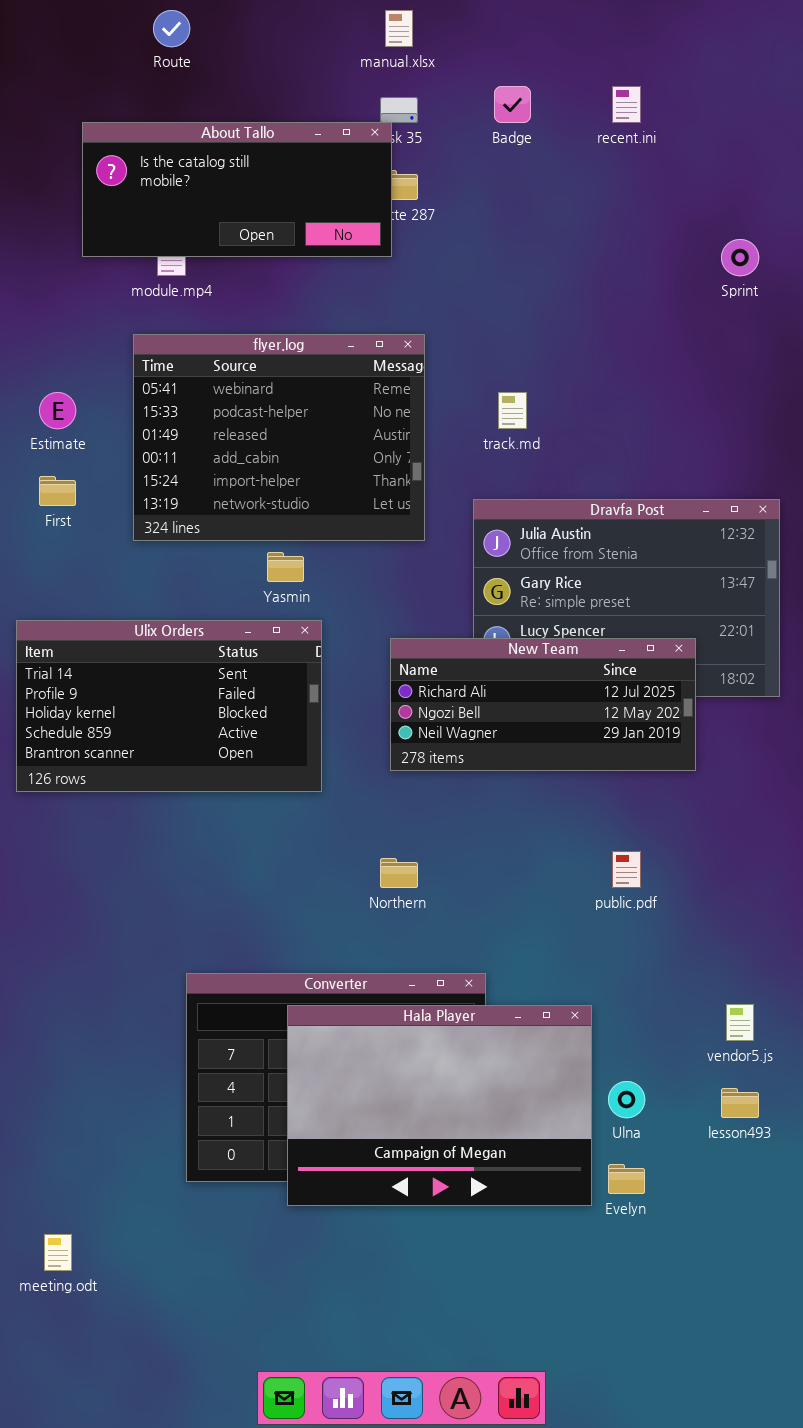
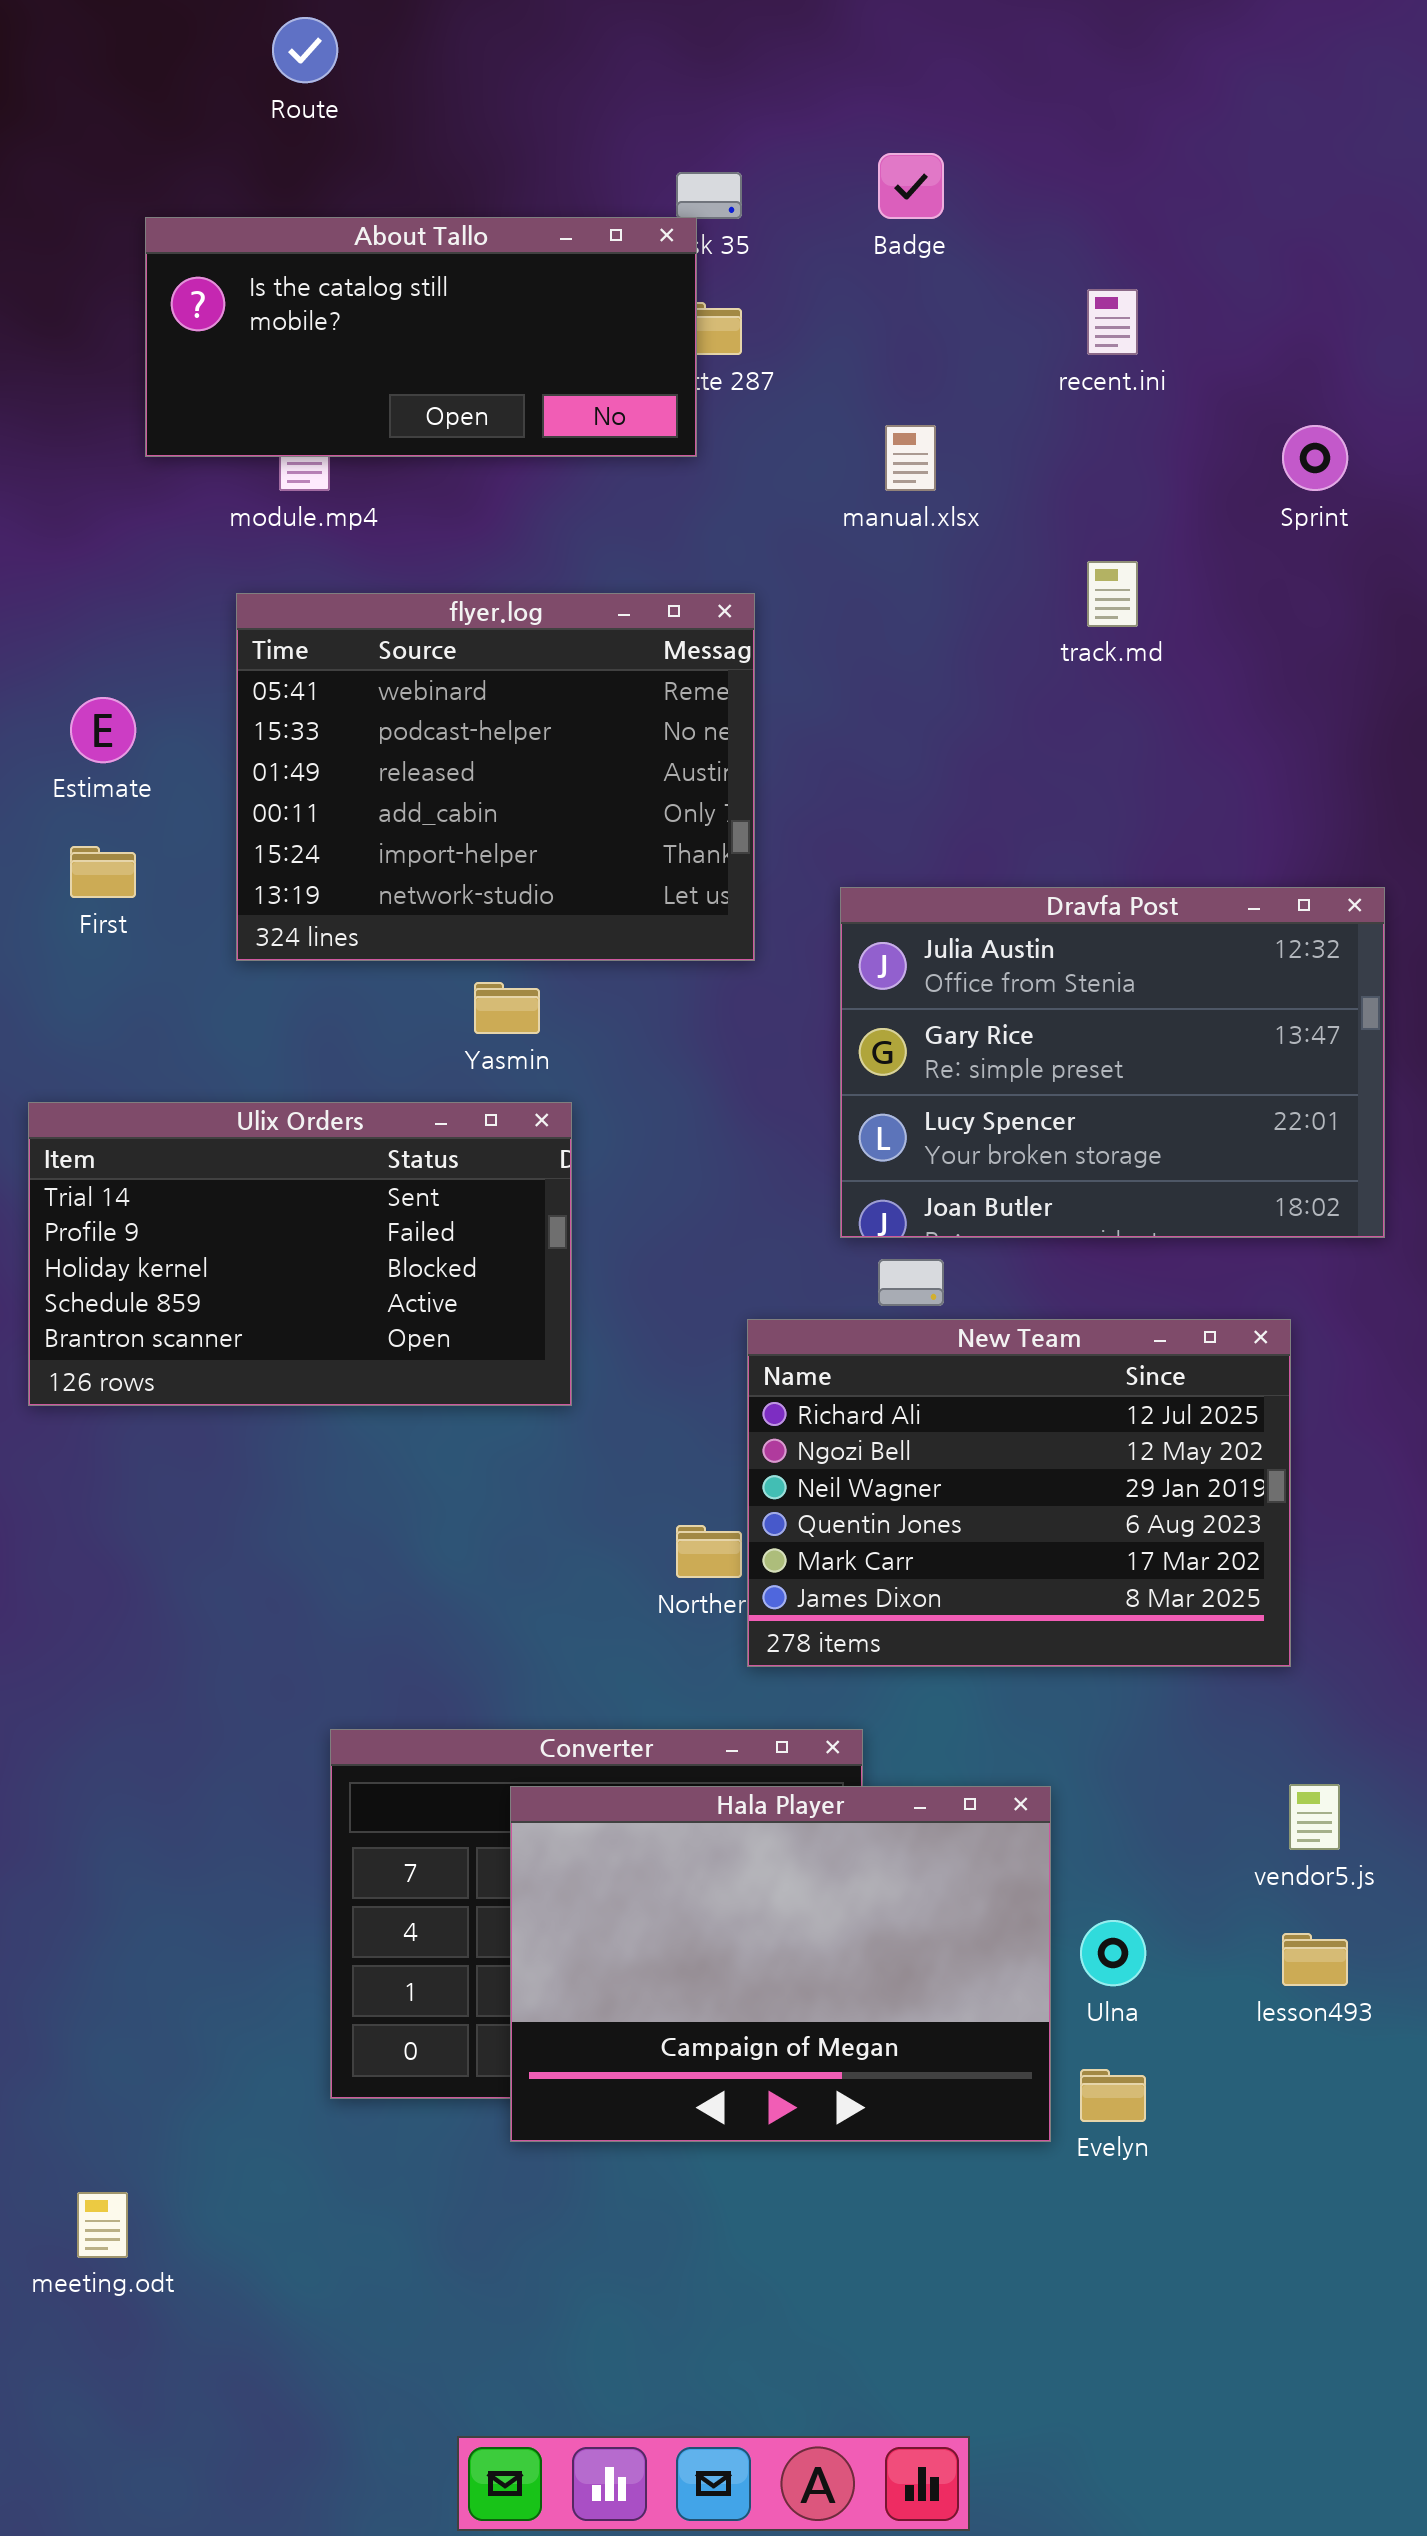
manual.xlsx: [385,10,413,47] -> [885,425,936,491], moved
recent.ini: [612,86,641,123] -> [1087,289,1138,355], moved
track.md: [498,392,527,429] -> [1087,561,1138,627], moved
New Team: [390,638,696,771] -> [747,1319,1291,1667], moved, resized

